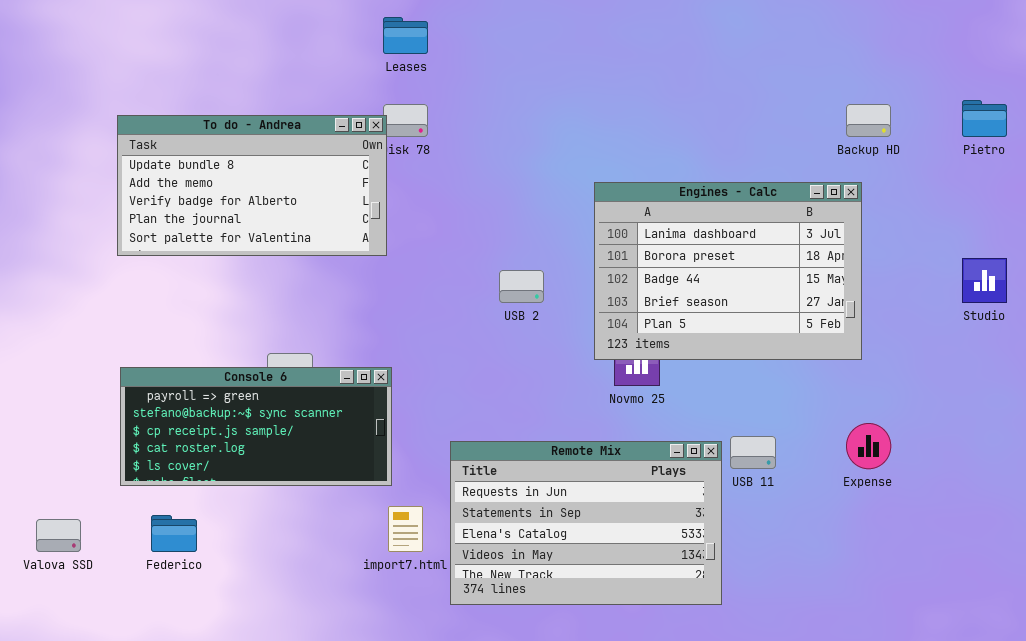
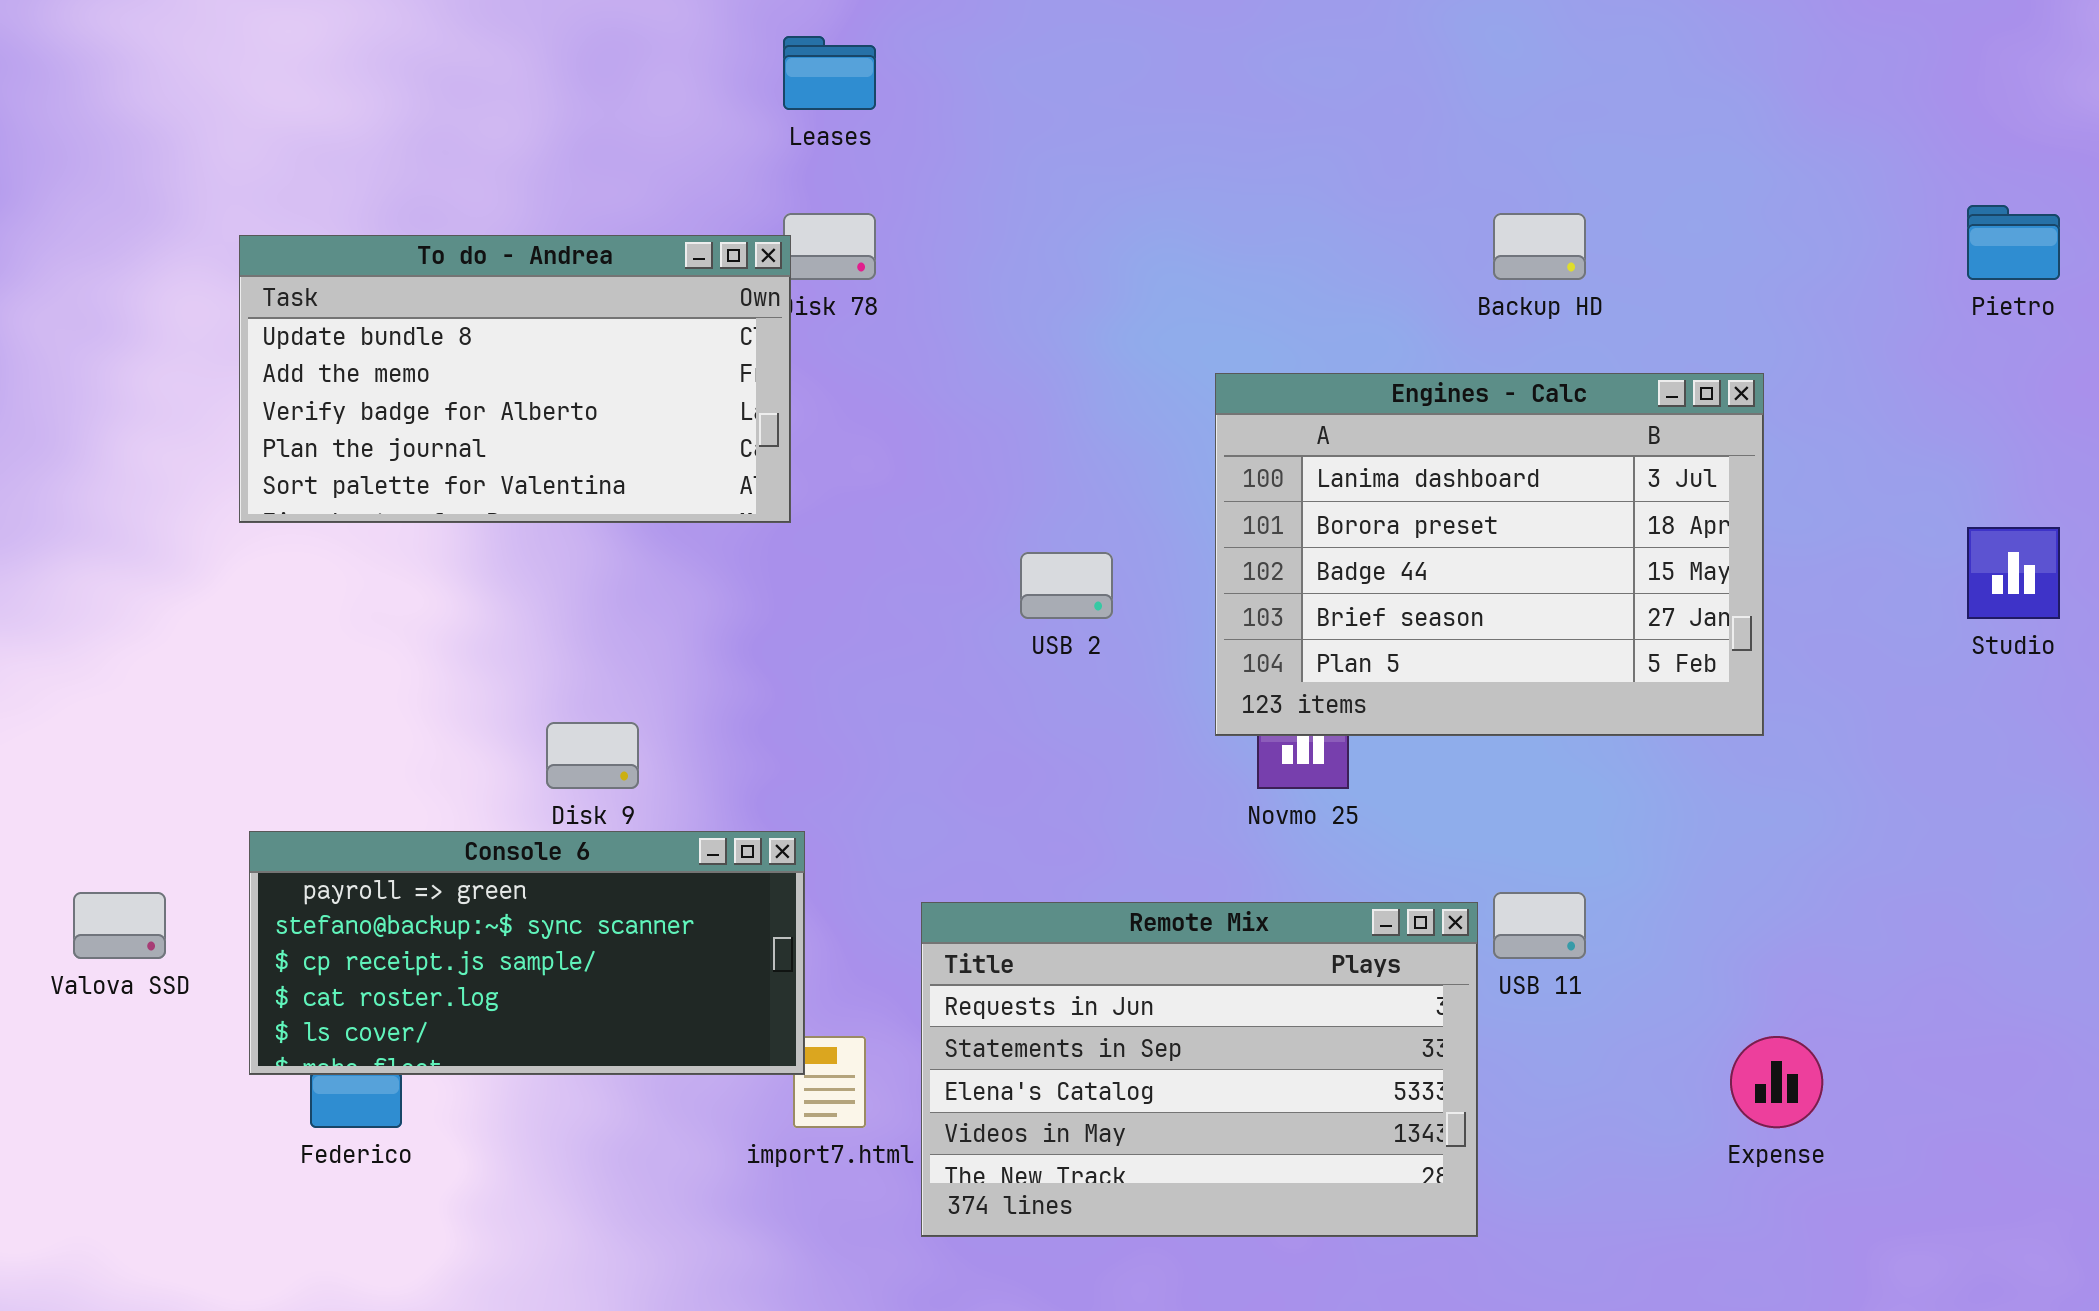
Backup HD: [846,104,891,137] -> [1493,213,1586,280], moved
Console 6: [120,367,392,486] -> [249,831,805,1075], moved
Expense: [846,423,891,469] -> [1730,1036,1823,1128], moved
Valova SSD: [36,519,81,552] -> [73,892,166,959], moved

